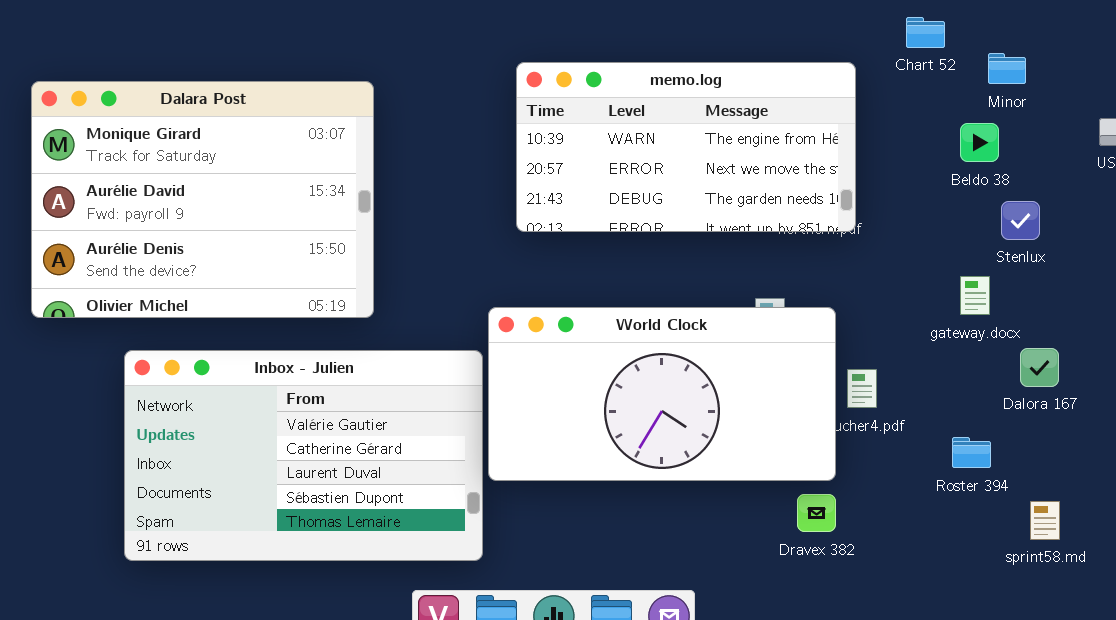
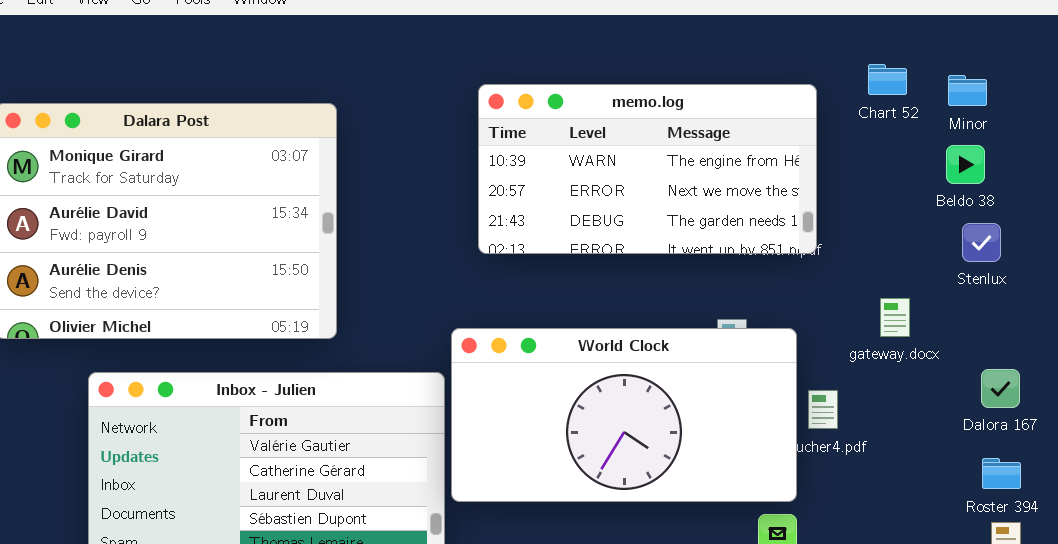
Chart 52: [906,17,945,48] -> [868,64,907,95], moved
Beldo 38: [960,123,999,162] -> [946,145,985,184], moved
gateway.docx: [960,276,990,315] -> [880,298,910,337], moved
Roster 394: [952,437,991,468] -> [982,458,1021,489], moved

